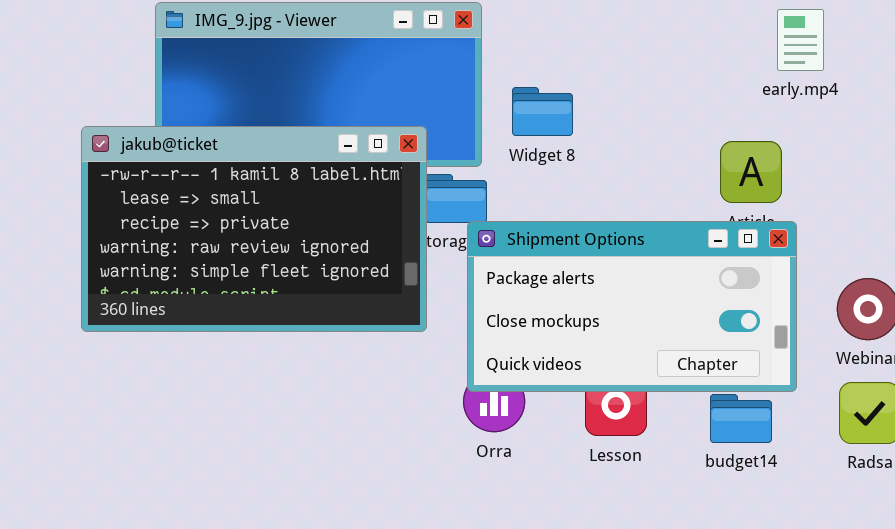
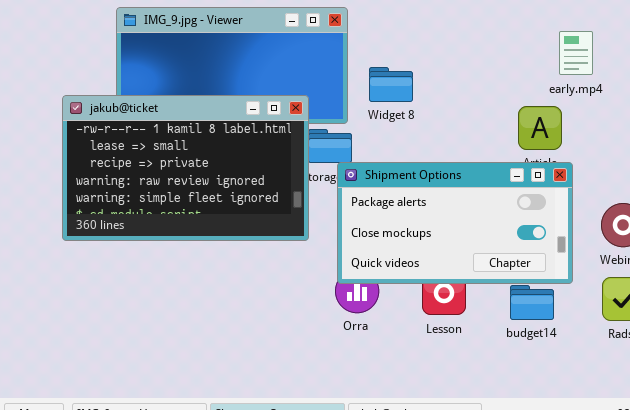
early.mp4: [777,9,824,71] -> [559,31,593,75], moved

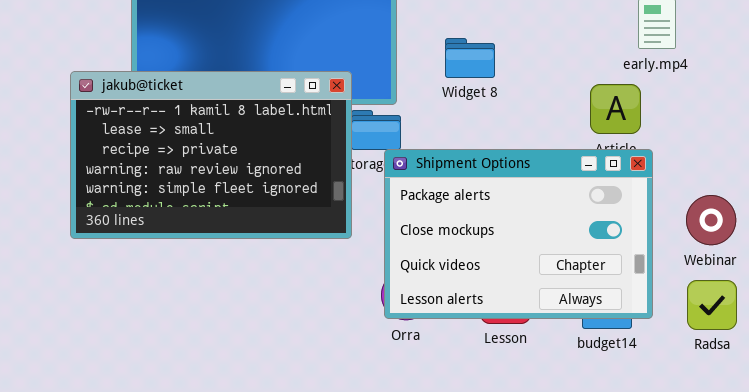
Widget 8: [369,67,413,102] -> [445,38,495,78], moved
Shipment Options: [337,162,573,284] -> [384,149,653,319], resized

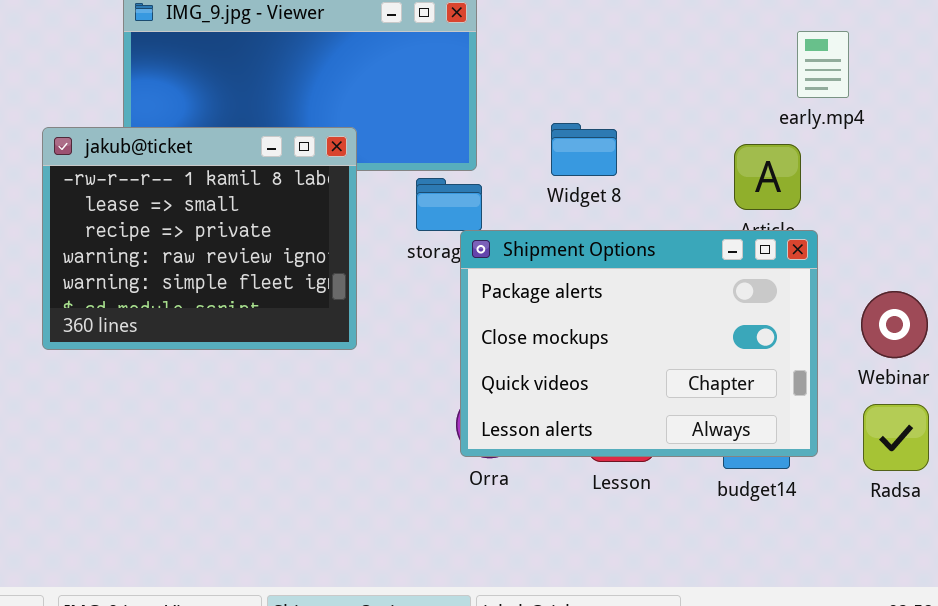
Widget 8: [445,38,495,78] -> [551,123,617,176], moved
jakub@ticket: [70,71,352,239] -> [42,127,357,350], resized

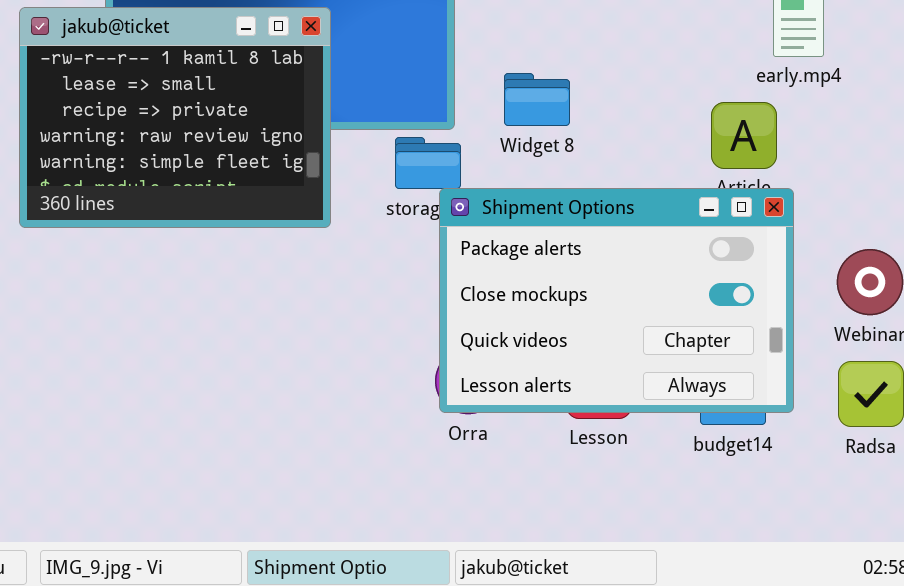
Widget 8: [551,123,617,176] -> [504,73,570,126], moved
jakub@ticket: [42,127,357,350] -> [19,7,331,228], moved

